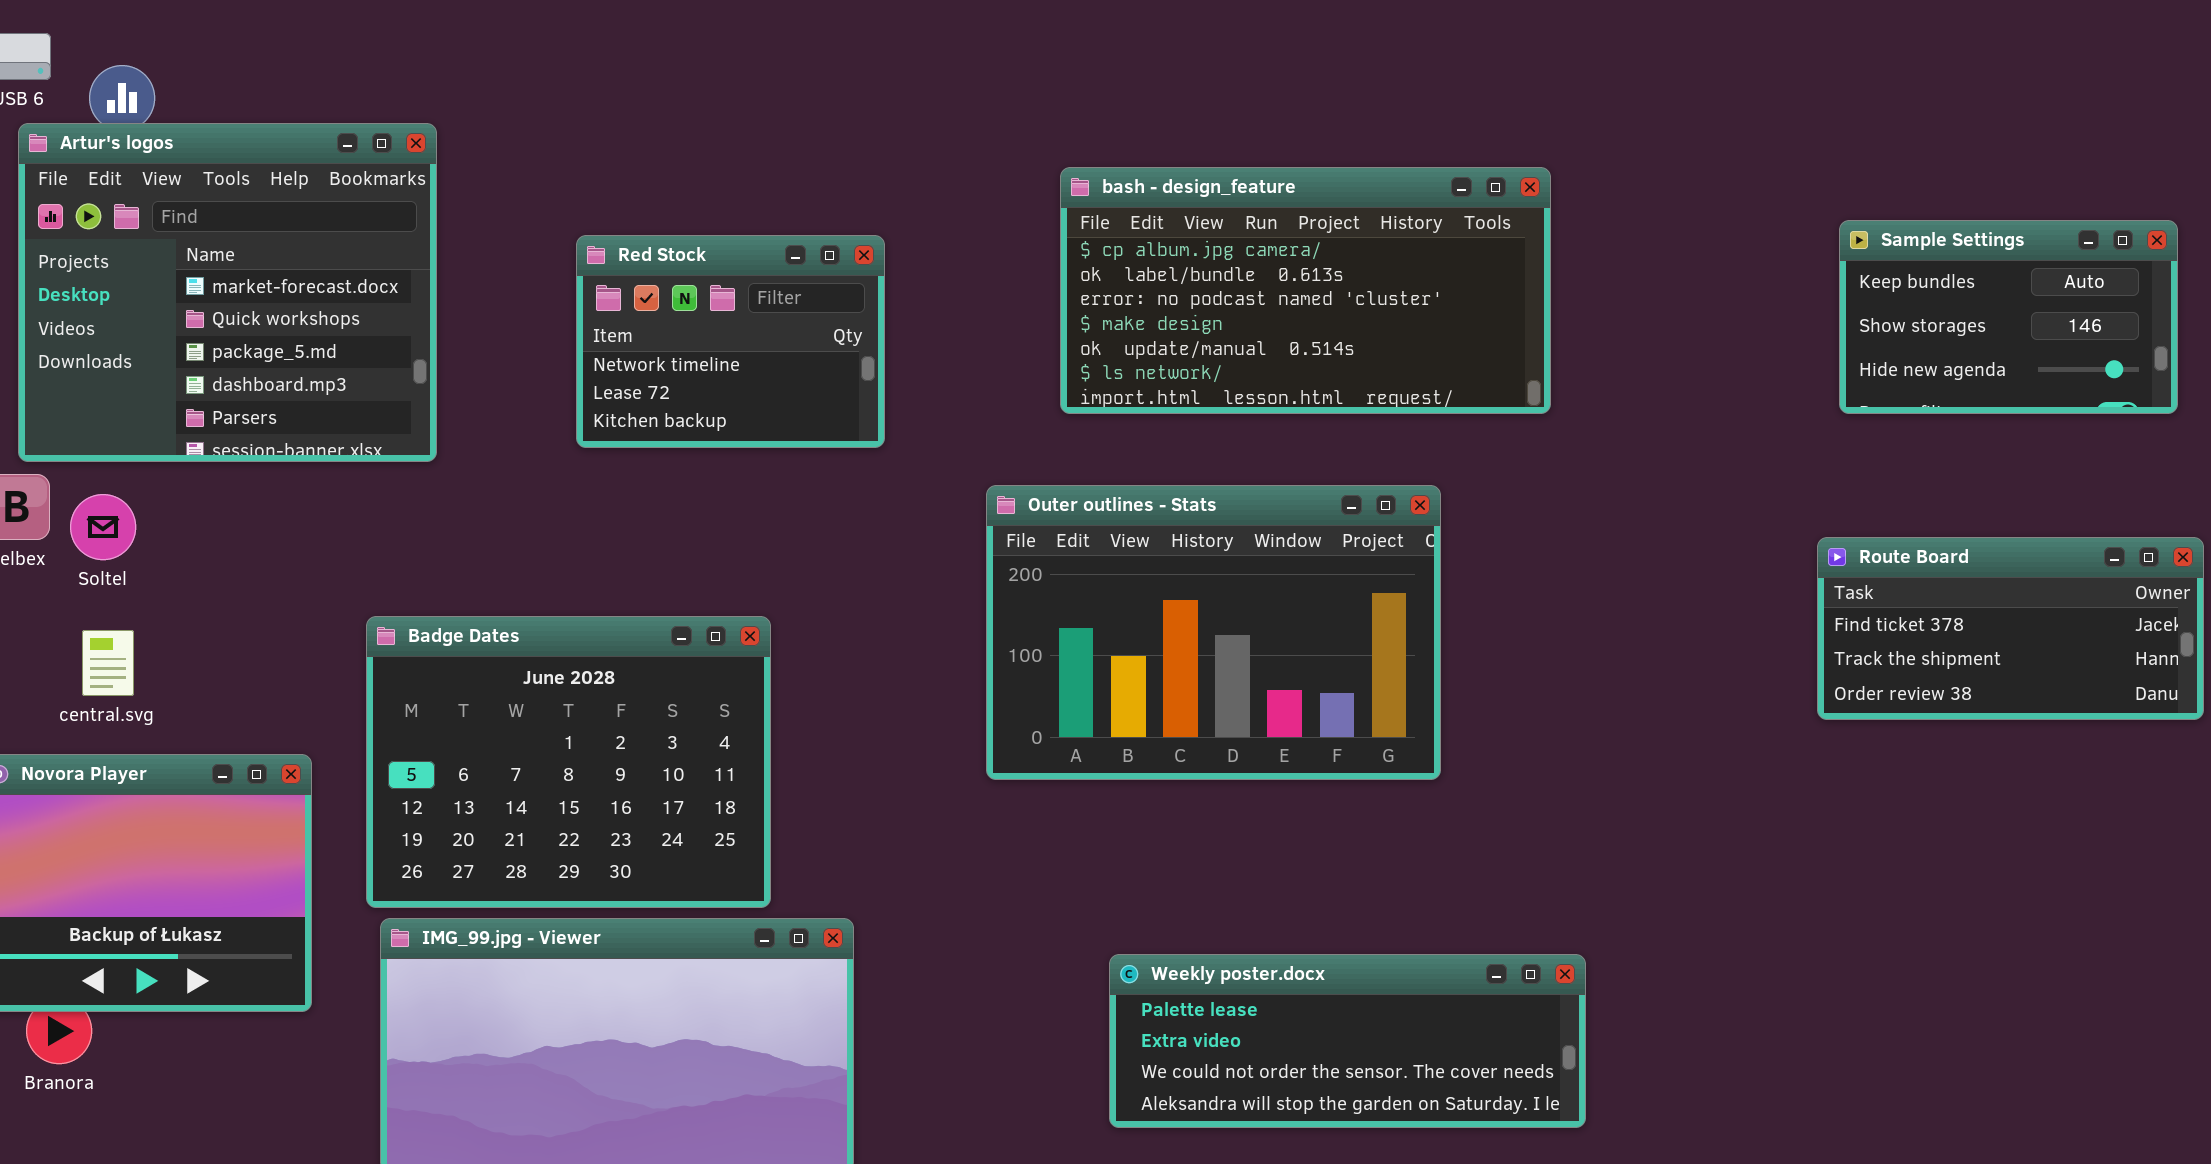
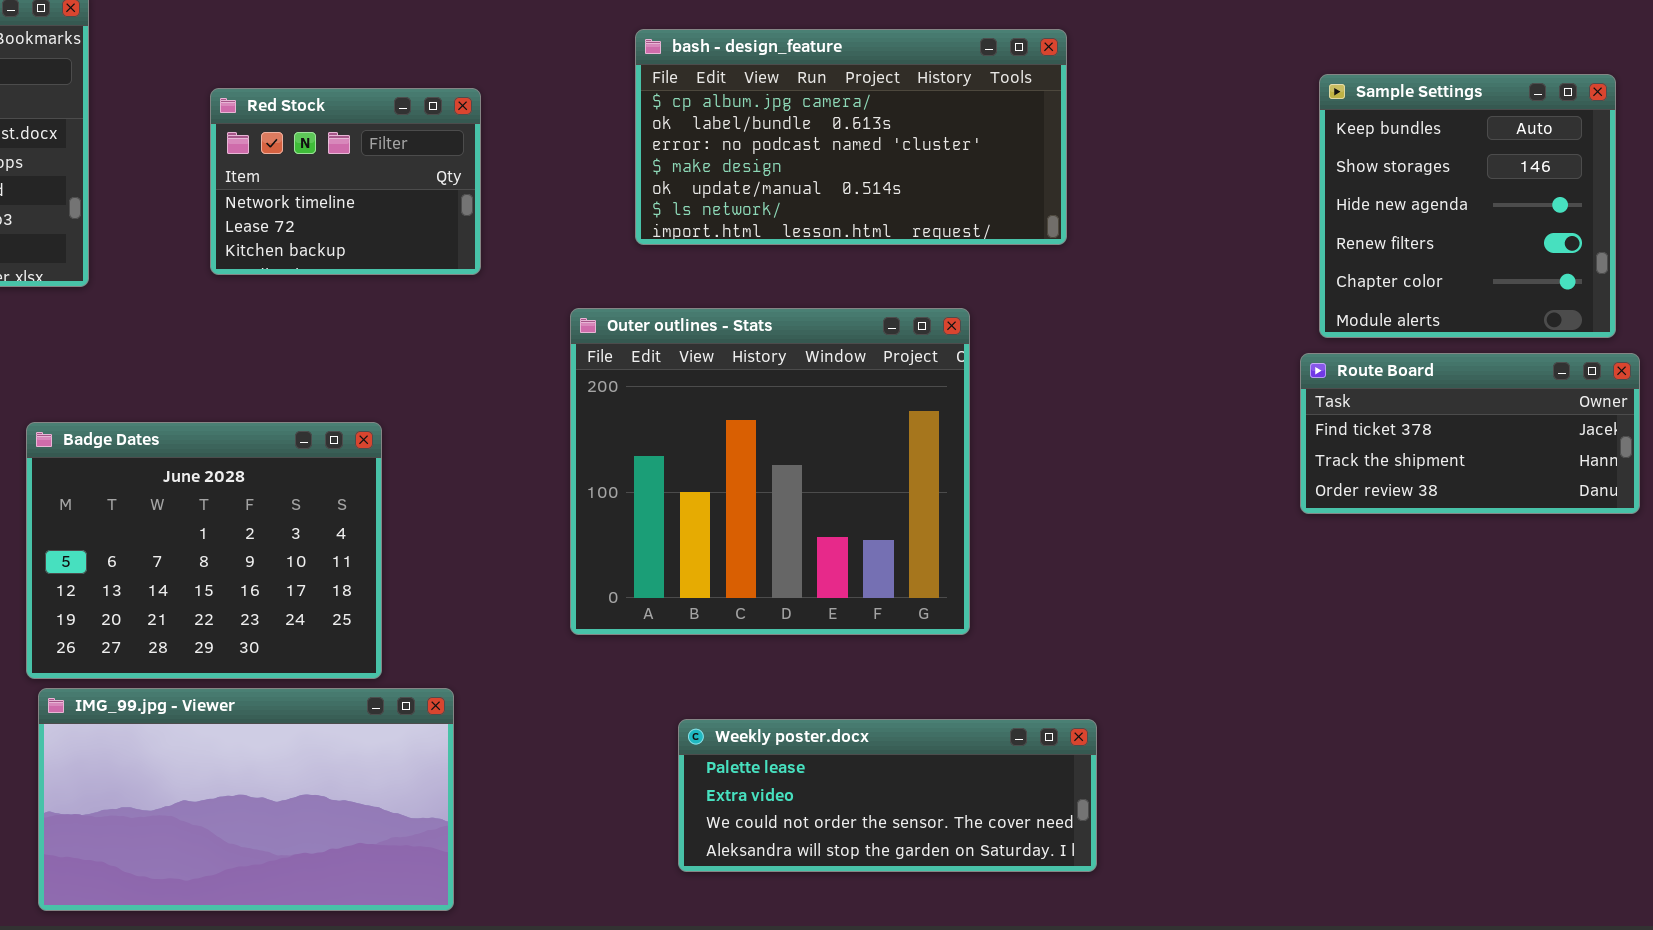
Sample Settings: [1839,220,2178,414] -> [1319,74,1616,338], resized
Outer outlines - Stats: [986,485,1441,780] -> [570,308,970,635], resized

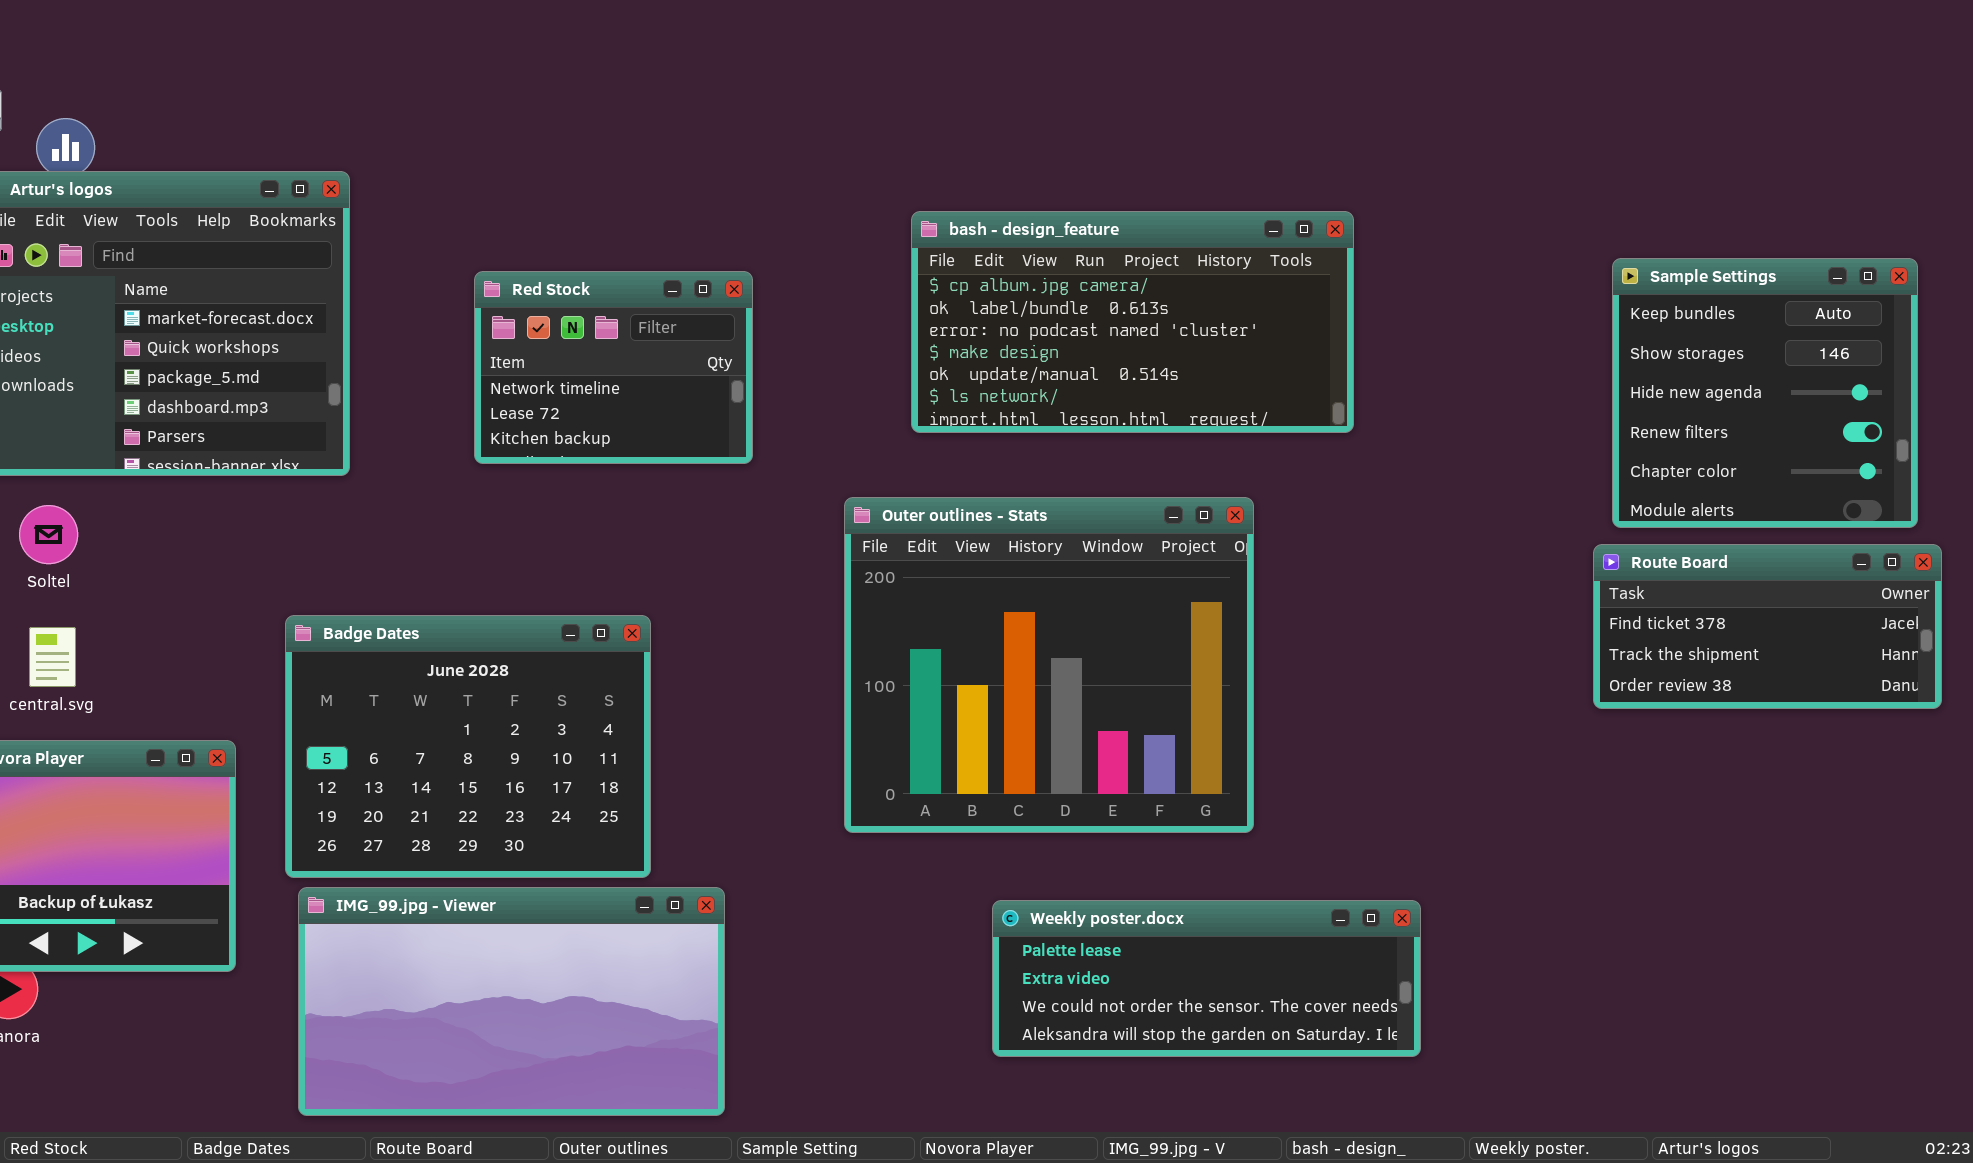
Weekly poster.docx: [678,719,1097,872] -> [992,900,1421,1057], moved

